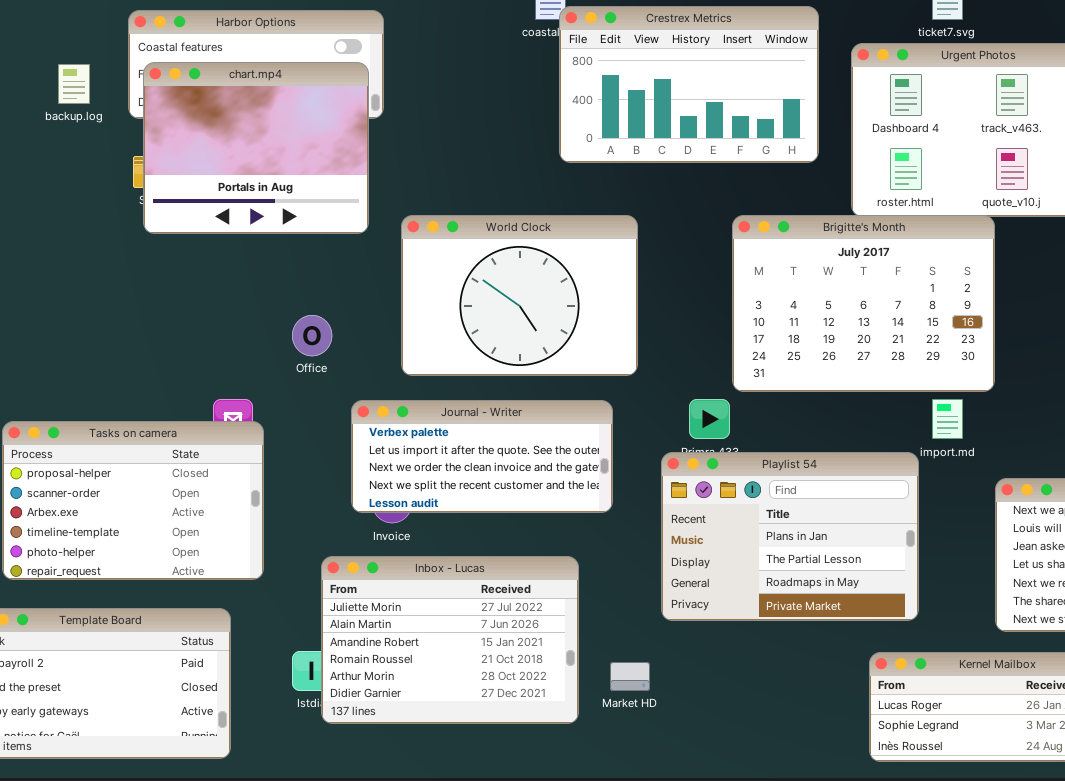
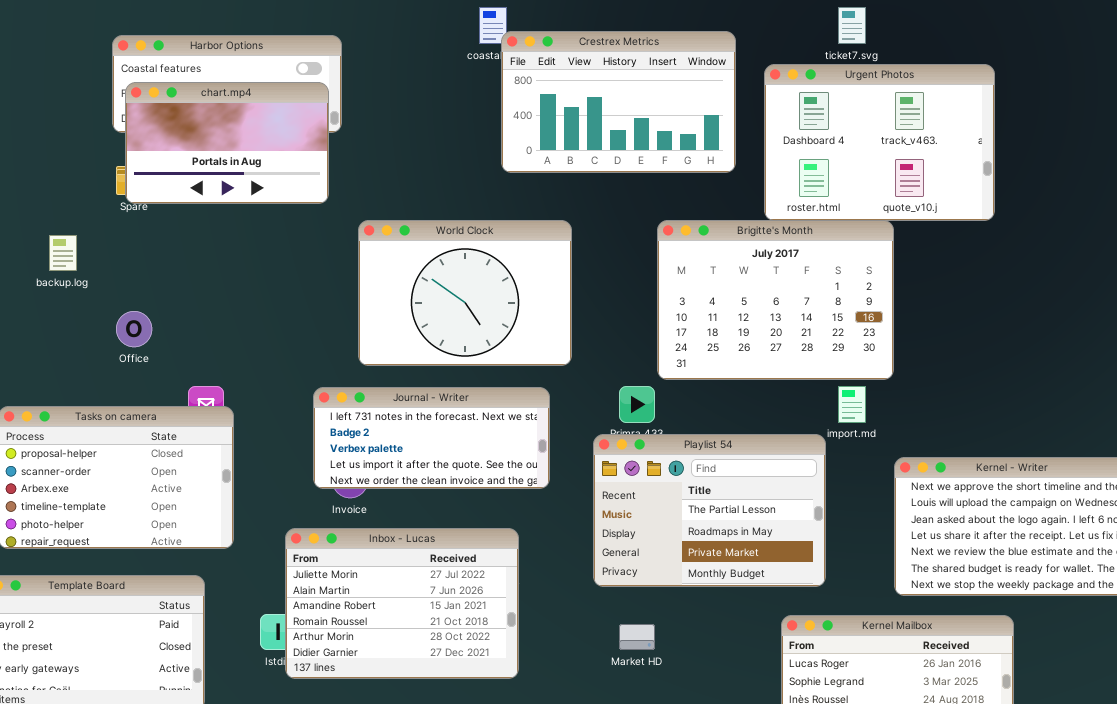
chart.mp4: [143,62,369,234] -> [125,82,329,204], resized
backup.log: [58,64,90,104] -> [49,235,77,271], moved
Office: [292,315,332,356] -> [116,311,152,347], moved
Journal - Writer: [351,400,613,513] -> [313,387,550,489], scrolled up 2 rows
Playlist 54: [661,452,919,621] -> [593,434,826,587], scrolled down 1 row
Market HD: [610,662,650,691] -> [619,624,655,650], moved

